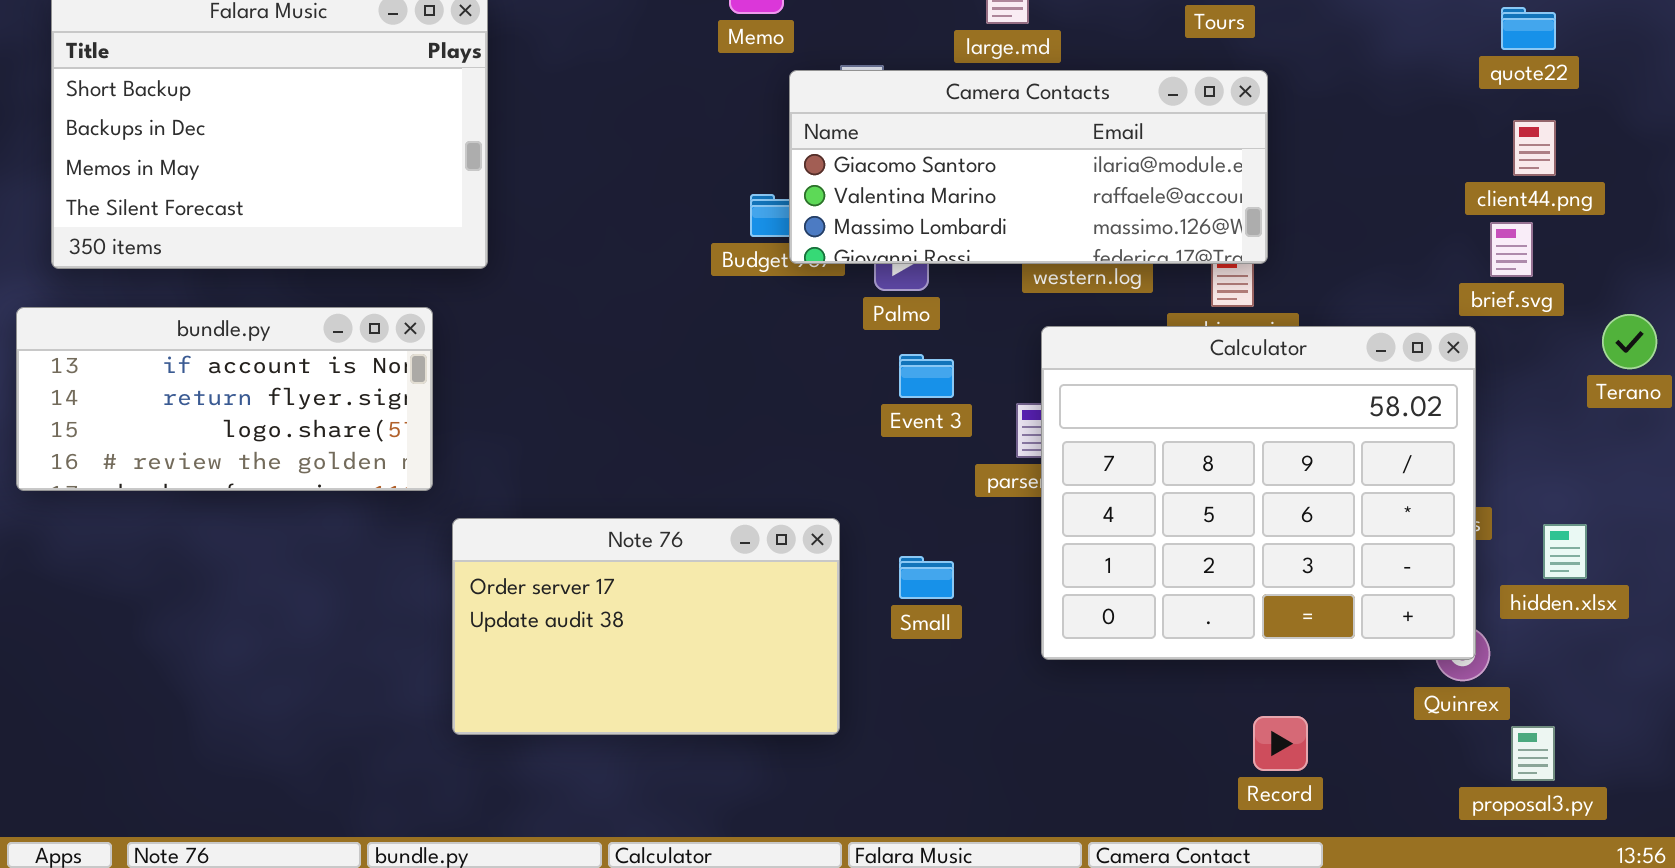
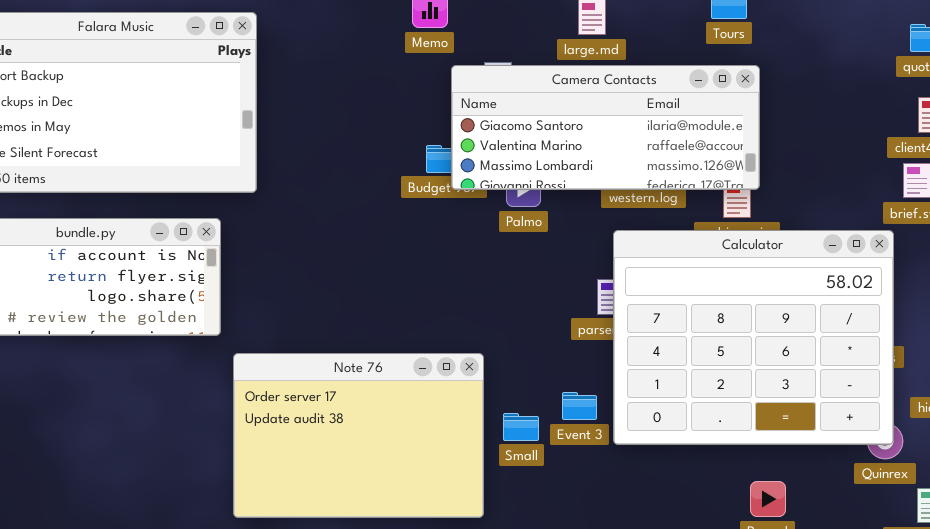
Event 3: [899,354,954,398] -> [562,392,597,420], moved
Note 76: [452,518,840,735] -> [233,353,484,518], resized
Small: [899,556,954,599] -> [503,413,539,441], moved

